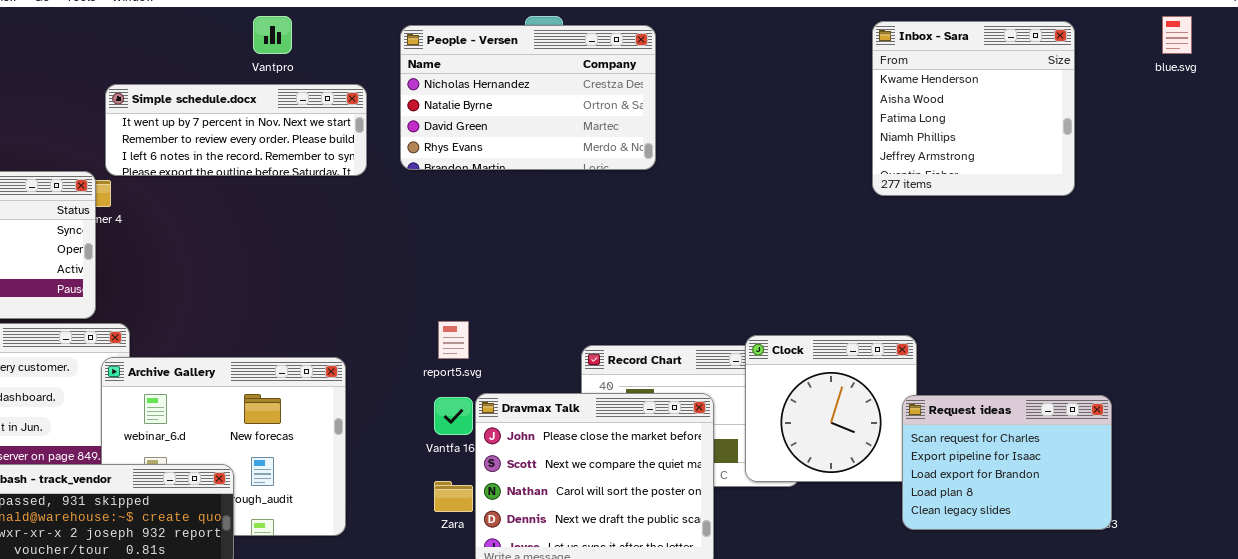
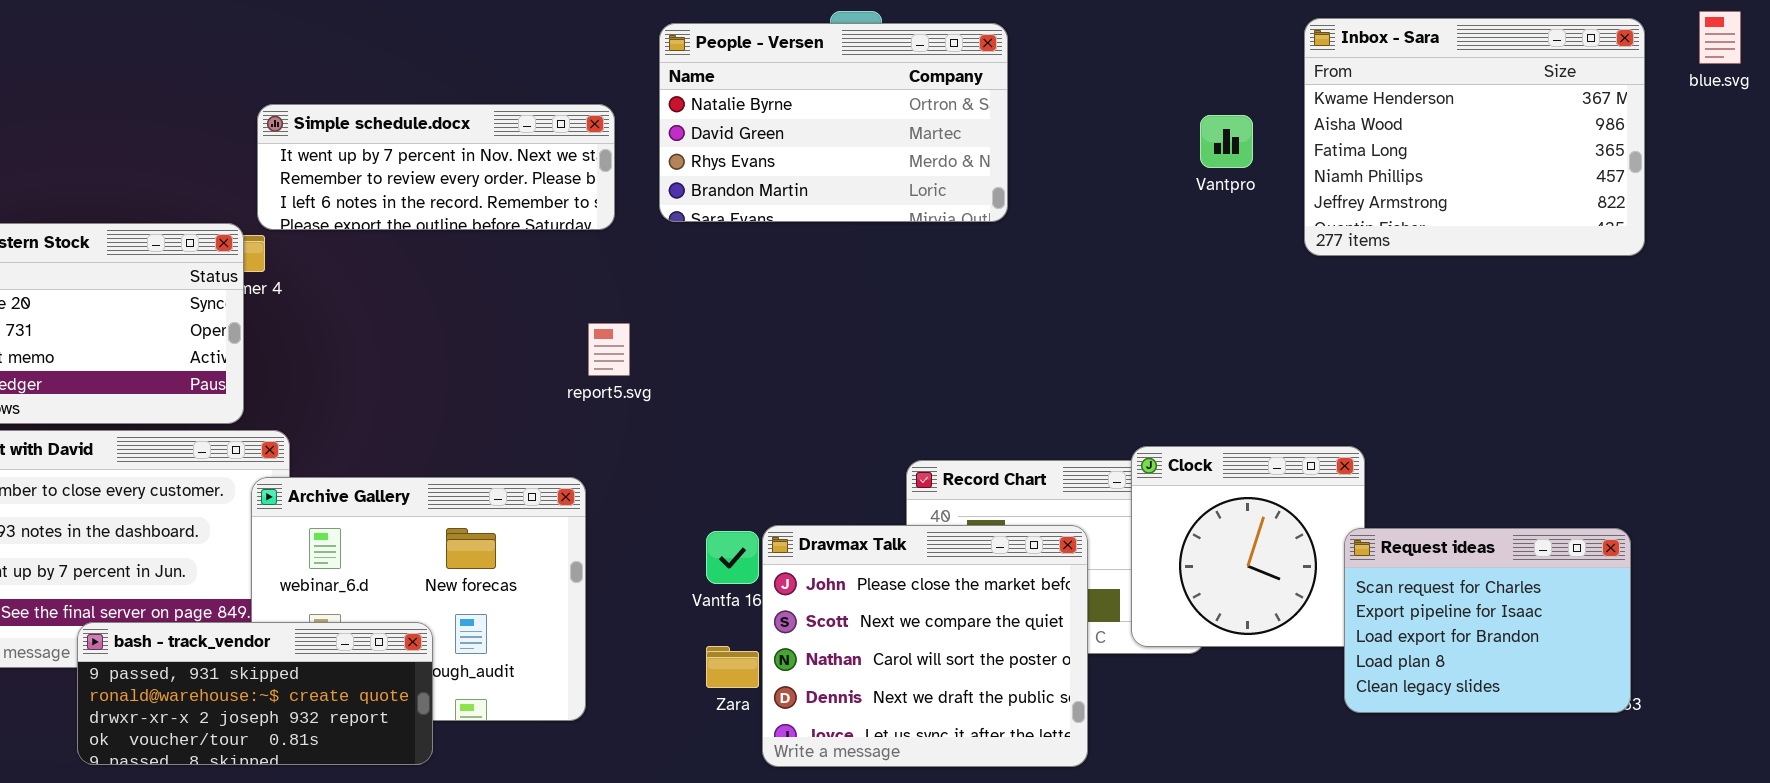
Vantpro: [253,16,292,54] -> [1200,115,1253,168], moved
Inbox - Sara: [872,21,1075,196] -> [1304,18,1645,256], resized
People - Versen: [400,25,656,170] -> [659,23,1008,222], scrolled down 1 row
report5.svg: [438,321,469,359] -> [588,323,630,376], moved

